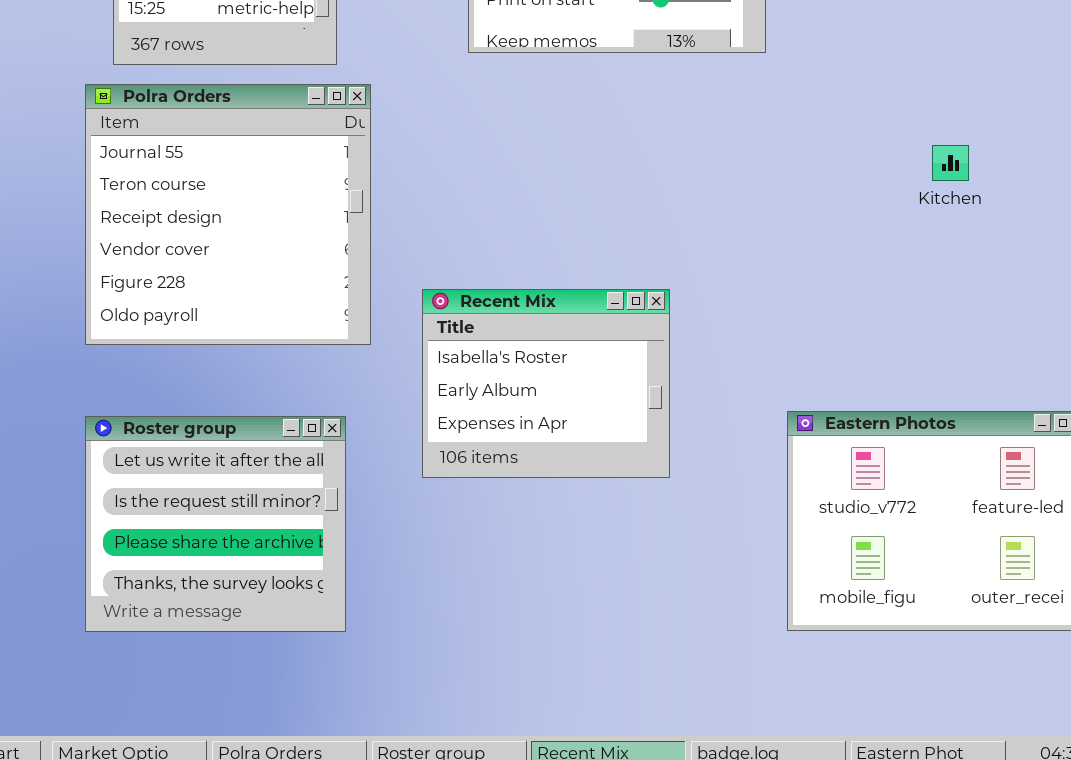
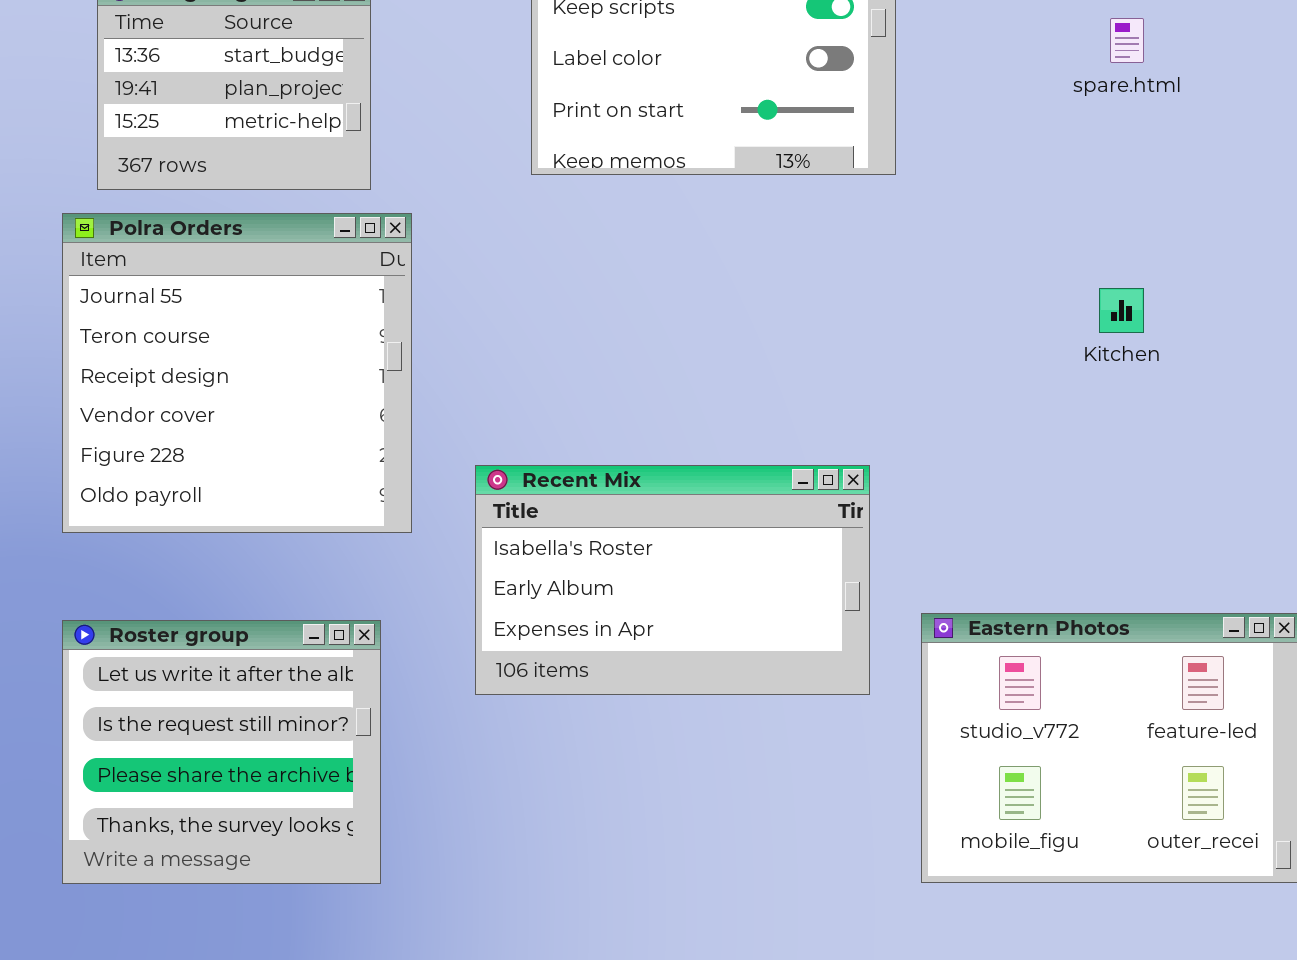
Recent Mix: [422,289,670,478] -> [475,465,870,695], resized

